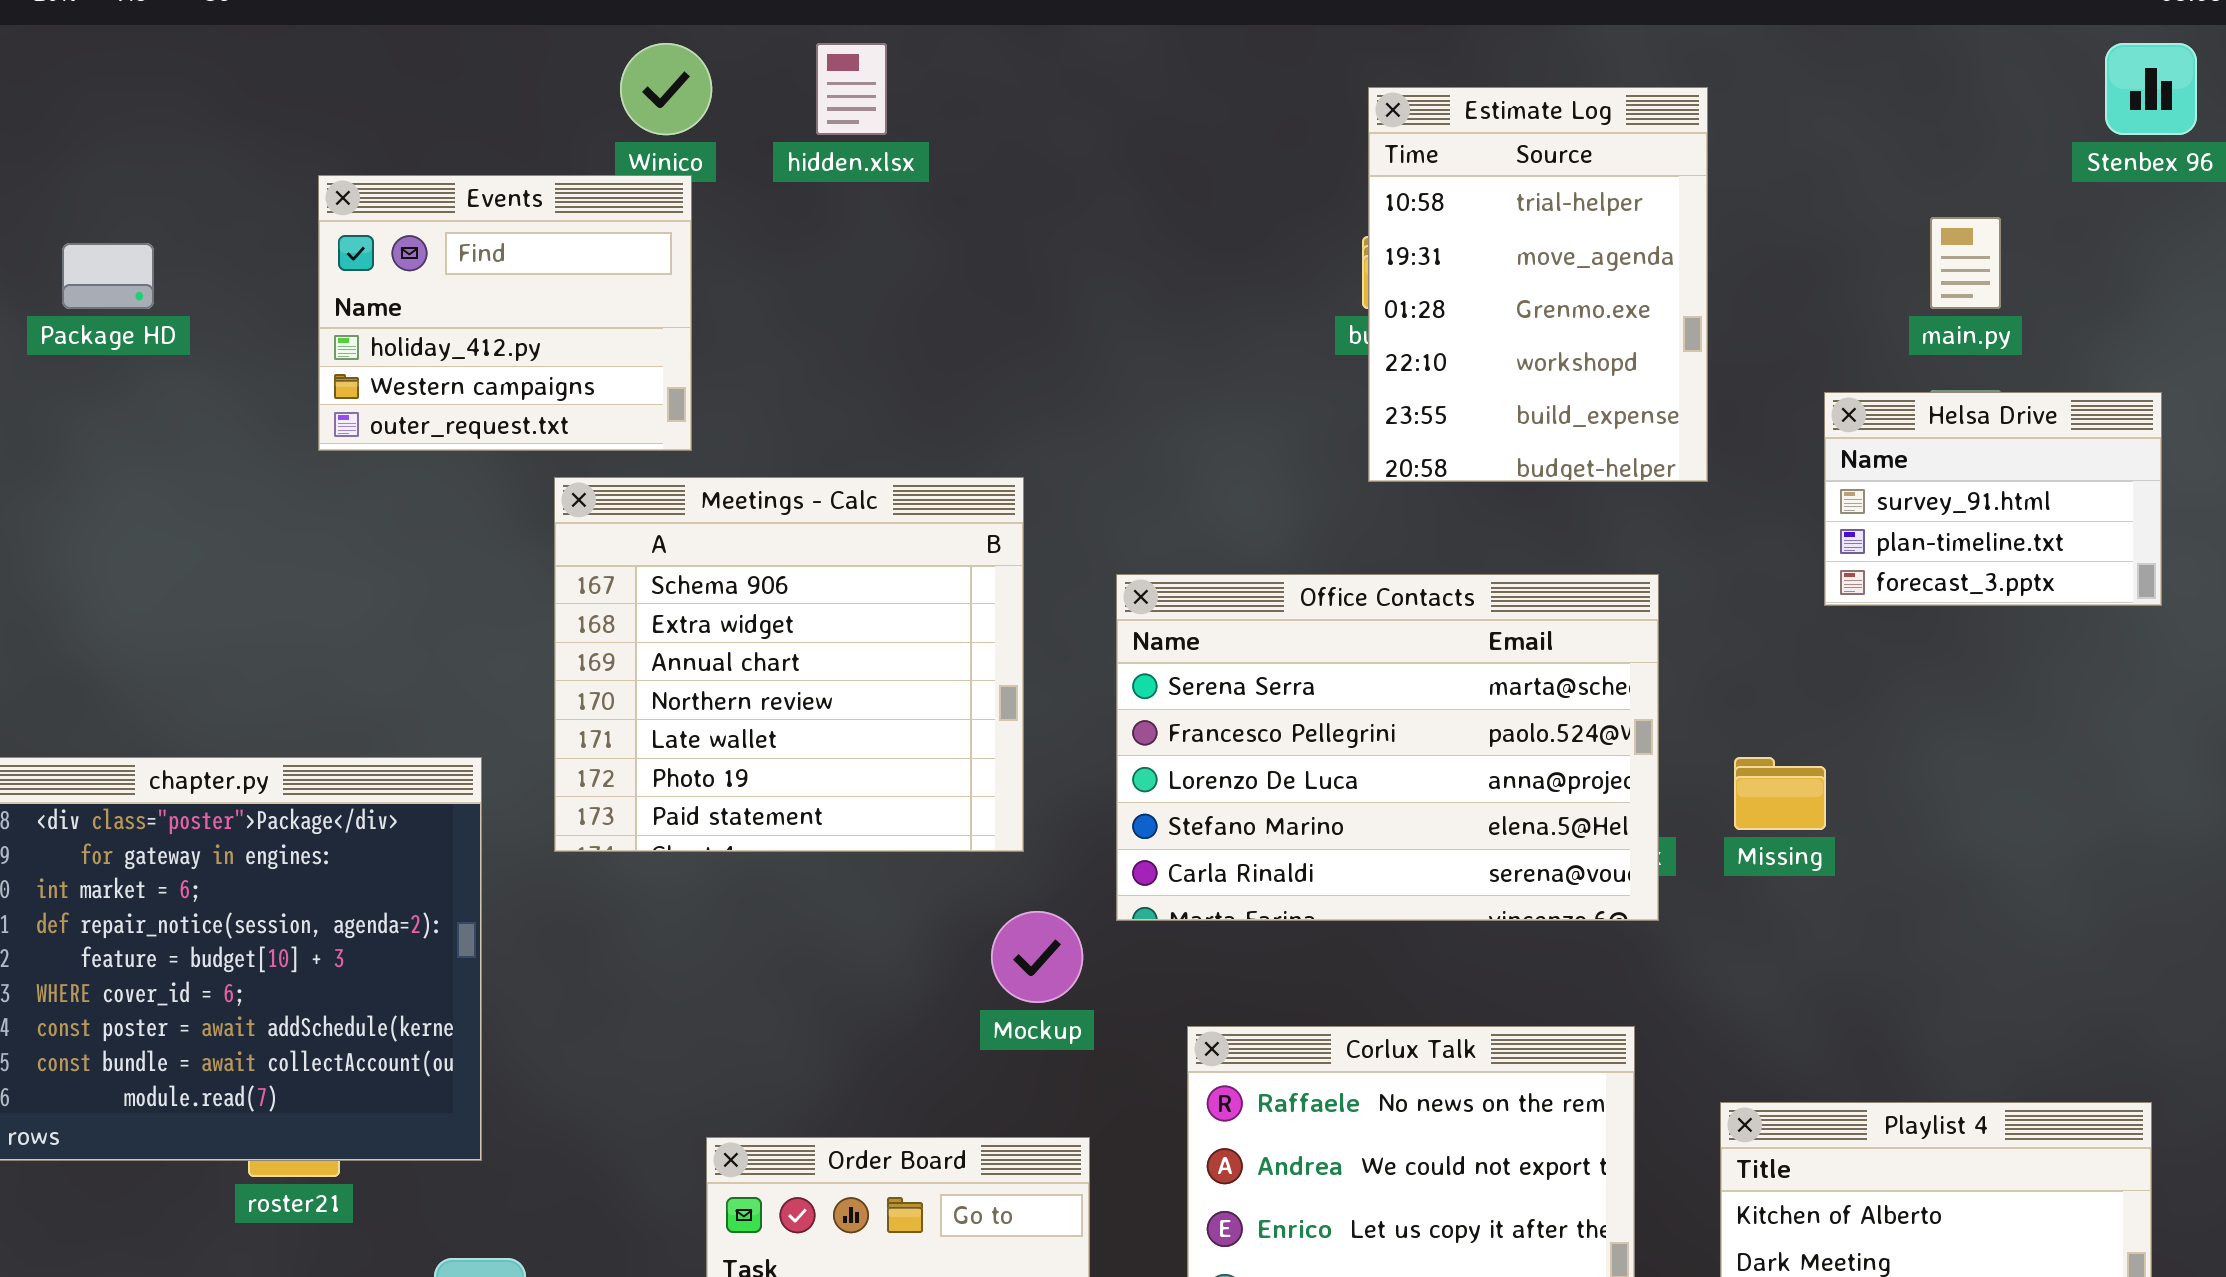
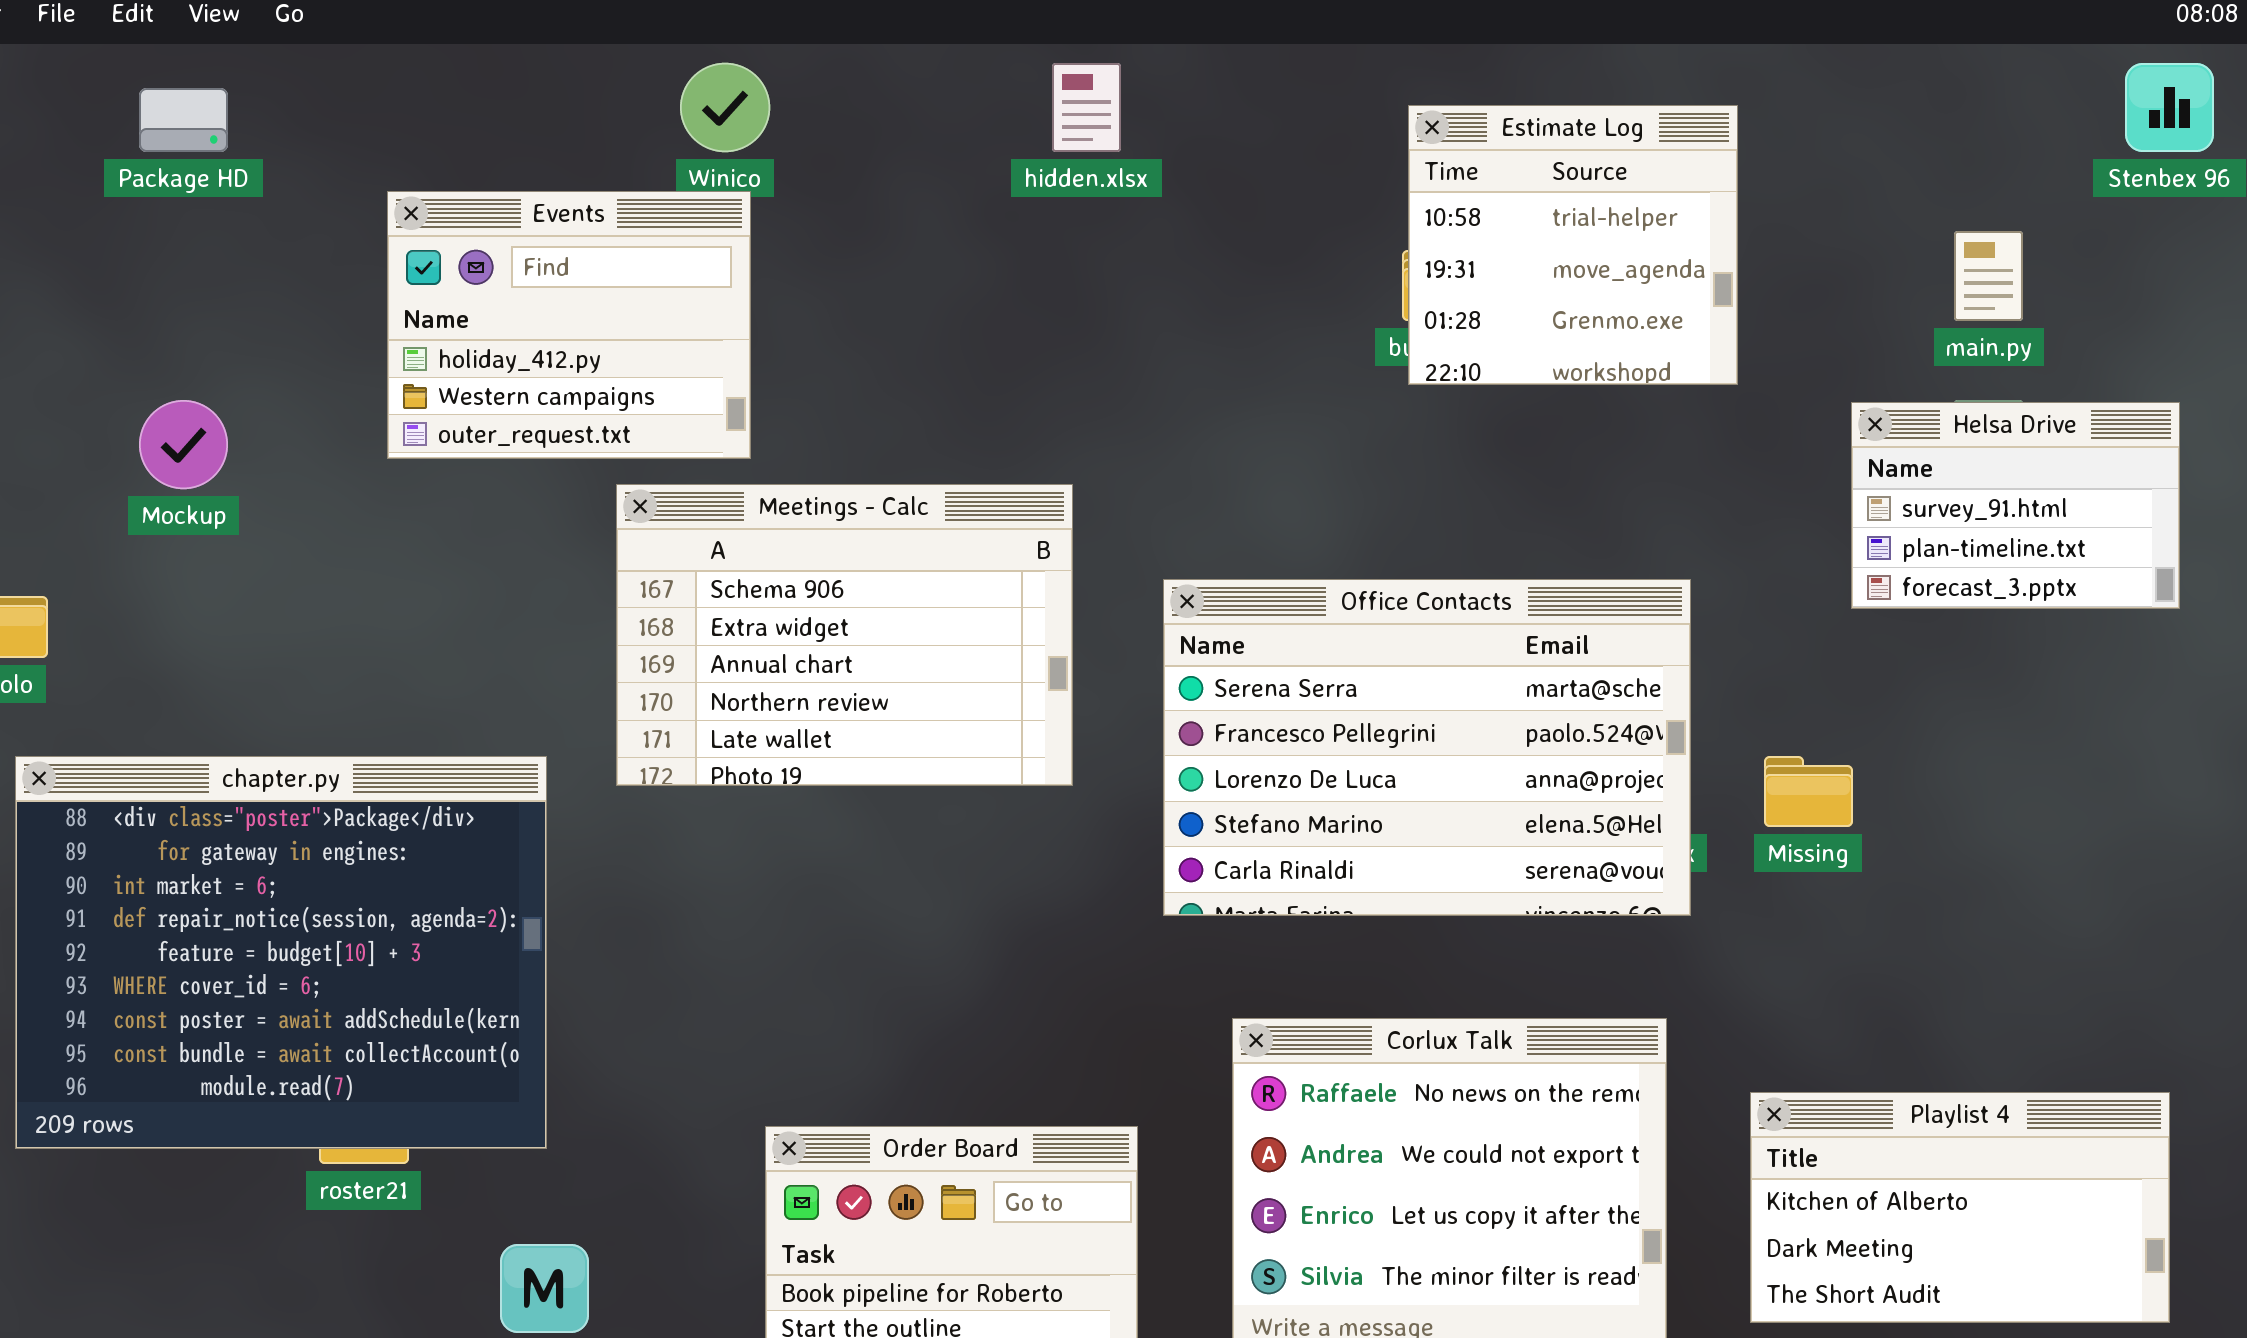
hidden.xlsx: [816,43,887,135] -> [1052,63,1121,152], moved
Estimate Log: [1368,87,1708,482] -> [1408,105,1738,385], resized
Package HD: [62,243,154,309] -> [139,88,228,152], moved
Meetings - Calc: [554,477,1024,852] -> [616,484,1073,786], resized
Mockup: [991,911,1083,1003] -> [139,400,228,489], moved

